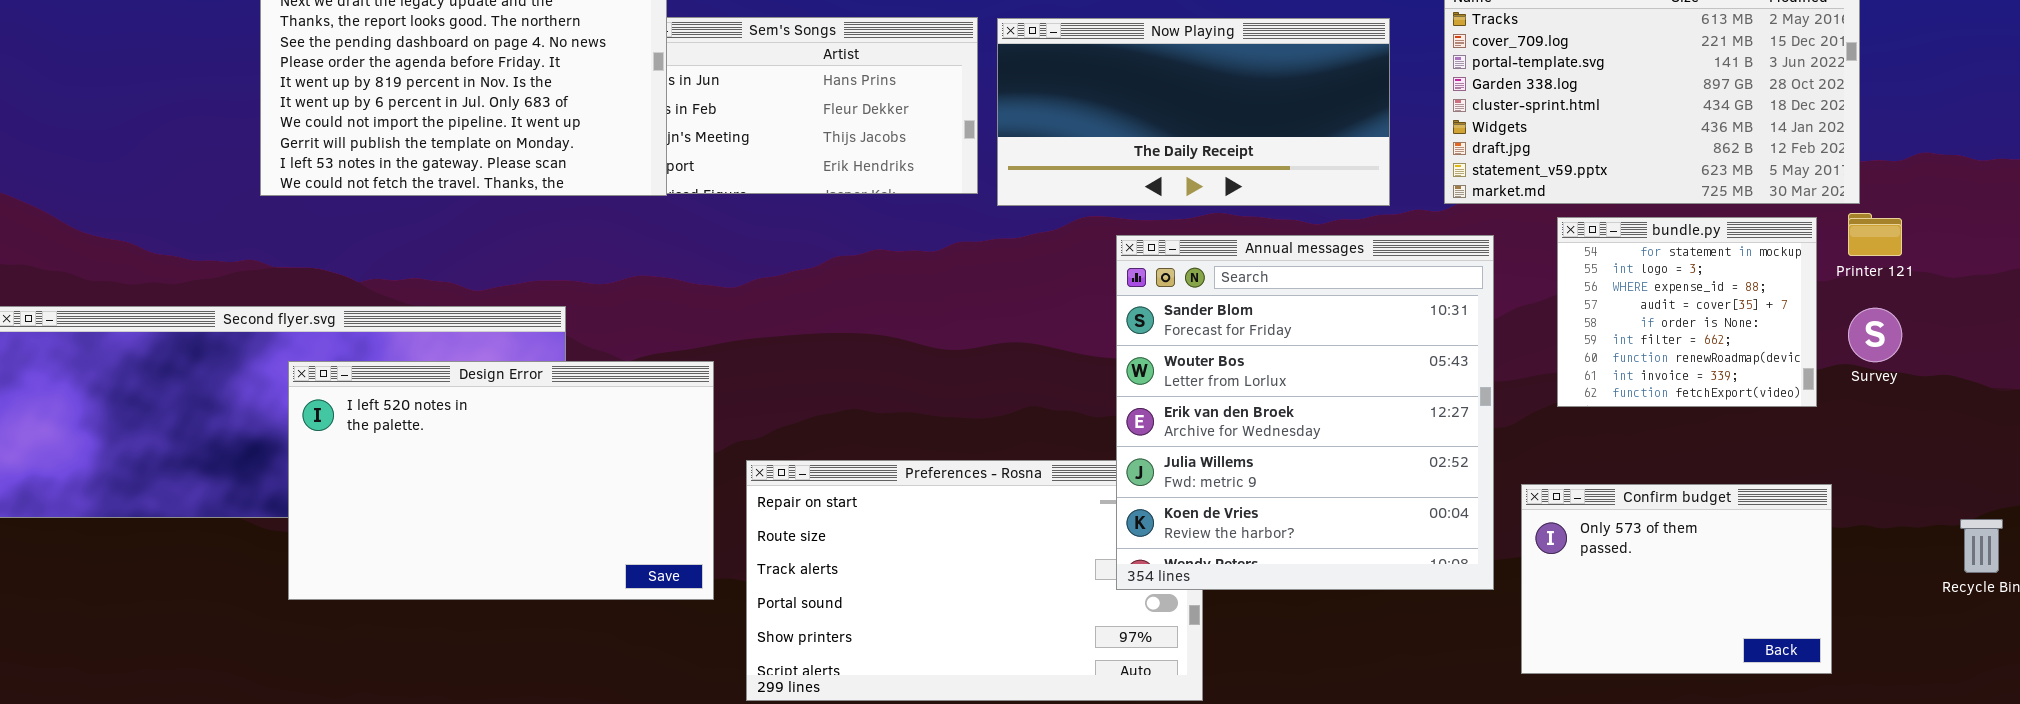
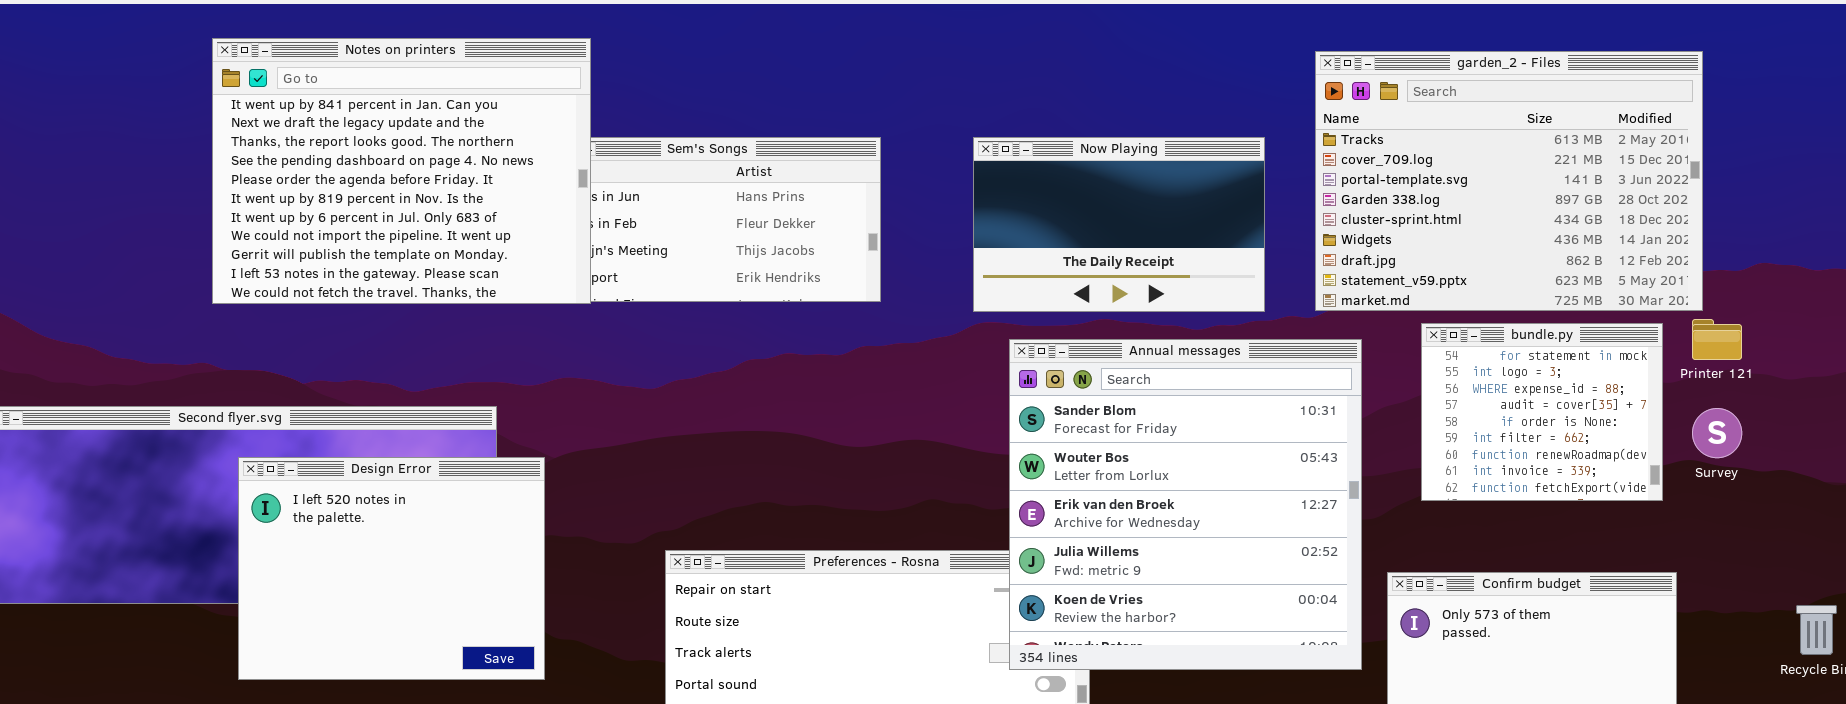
Now Playing: [997,18,1390,206] -> [973,137,1265,312], resized
Design Error: [288,361,714,600] -> [238,457,545,680], resized

